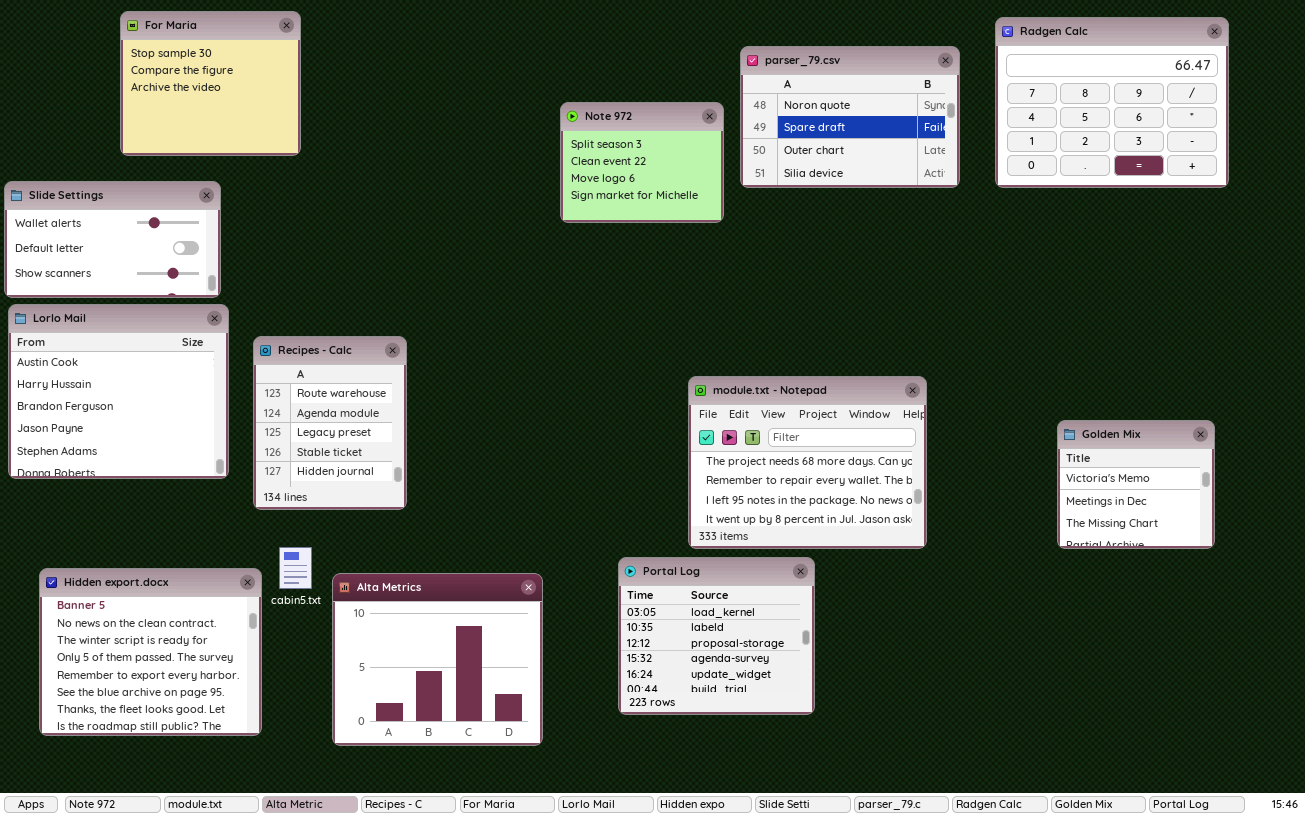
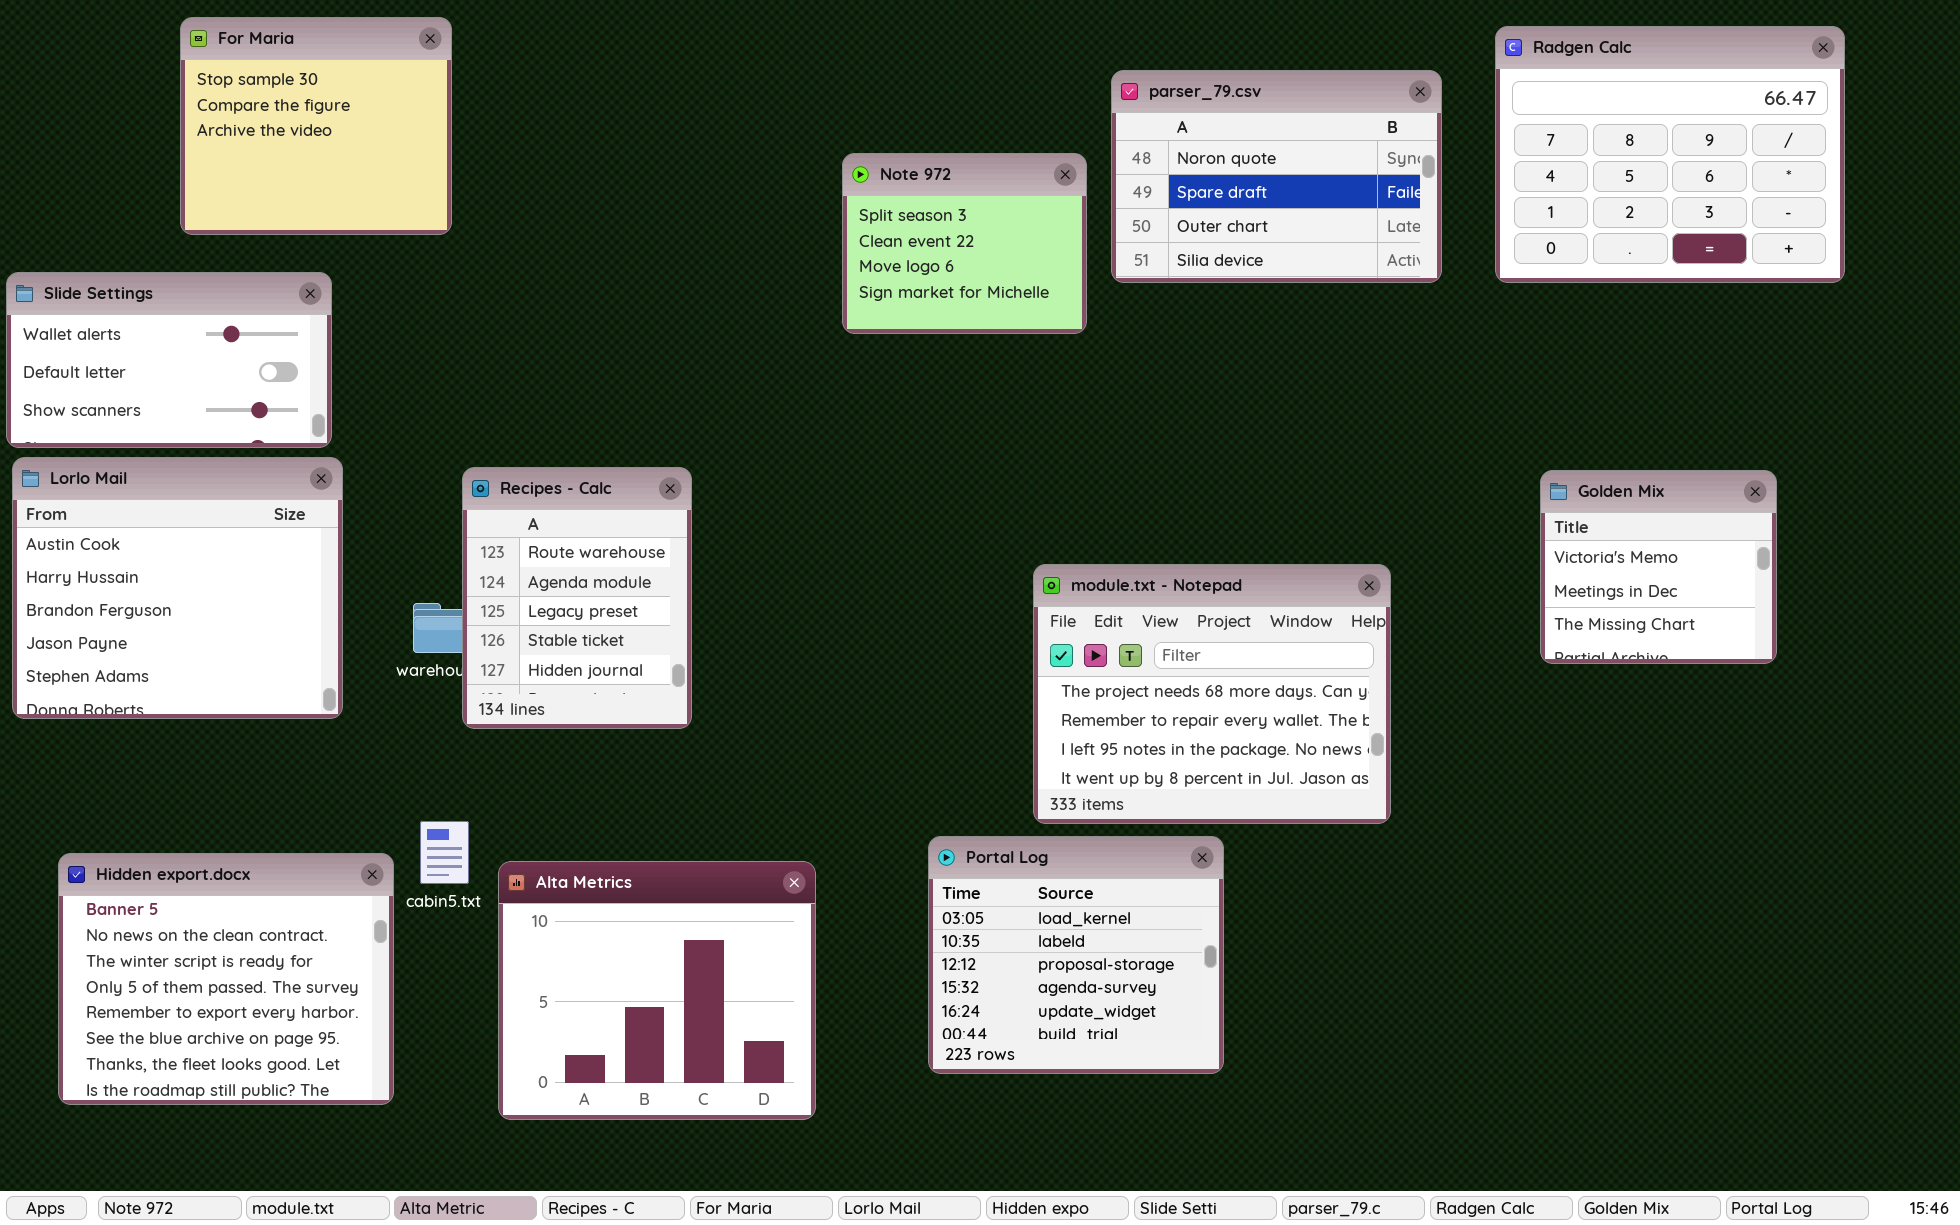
Recipes - Calc: [253,336,407,510] -> [462,467,692,729], moved
Golden Mix: [1057,420,1215,549] -> [1540,470,1777,664], moved

